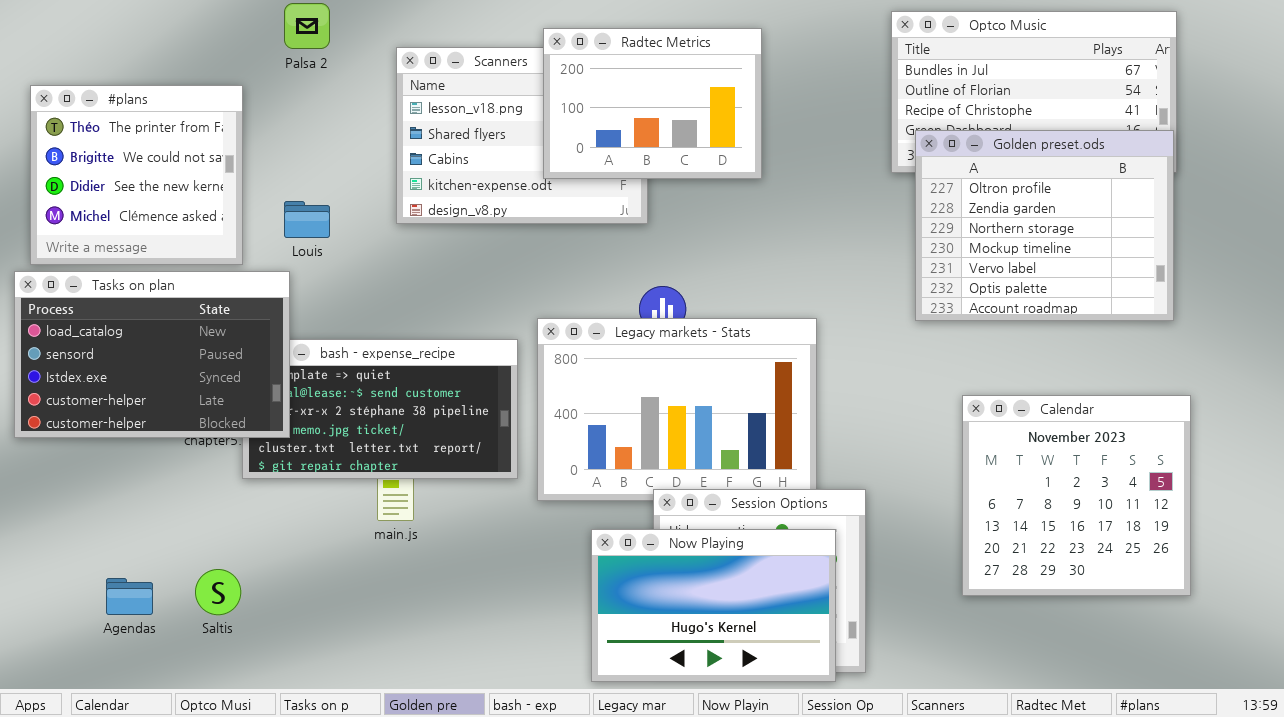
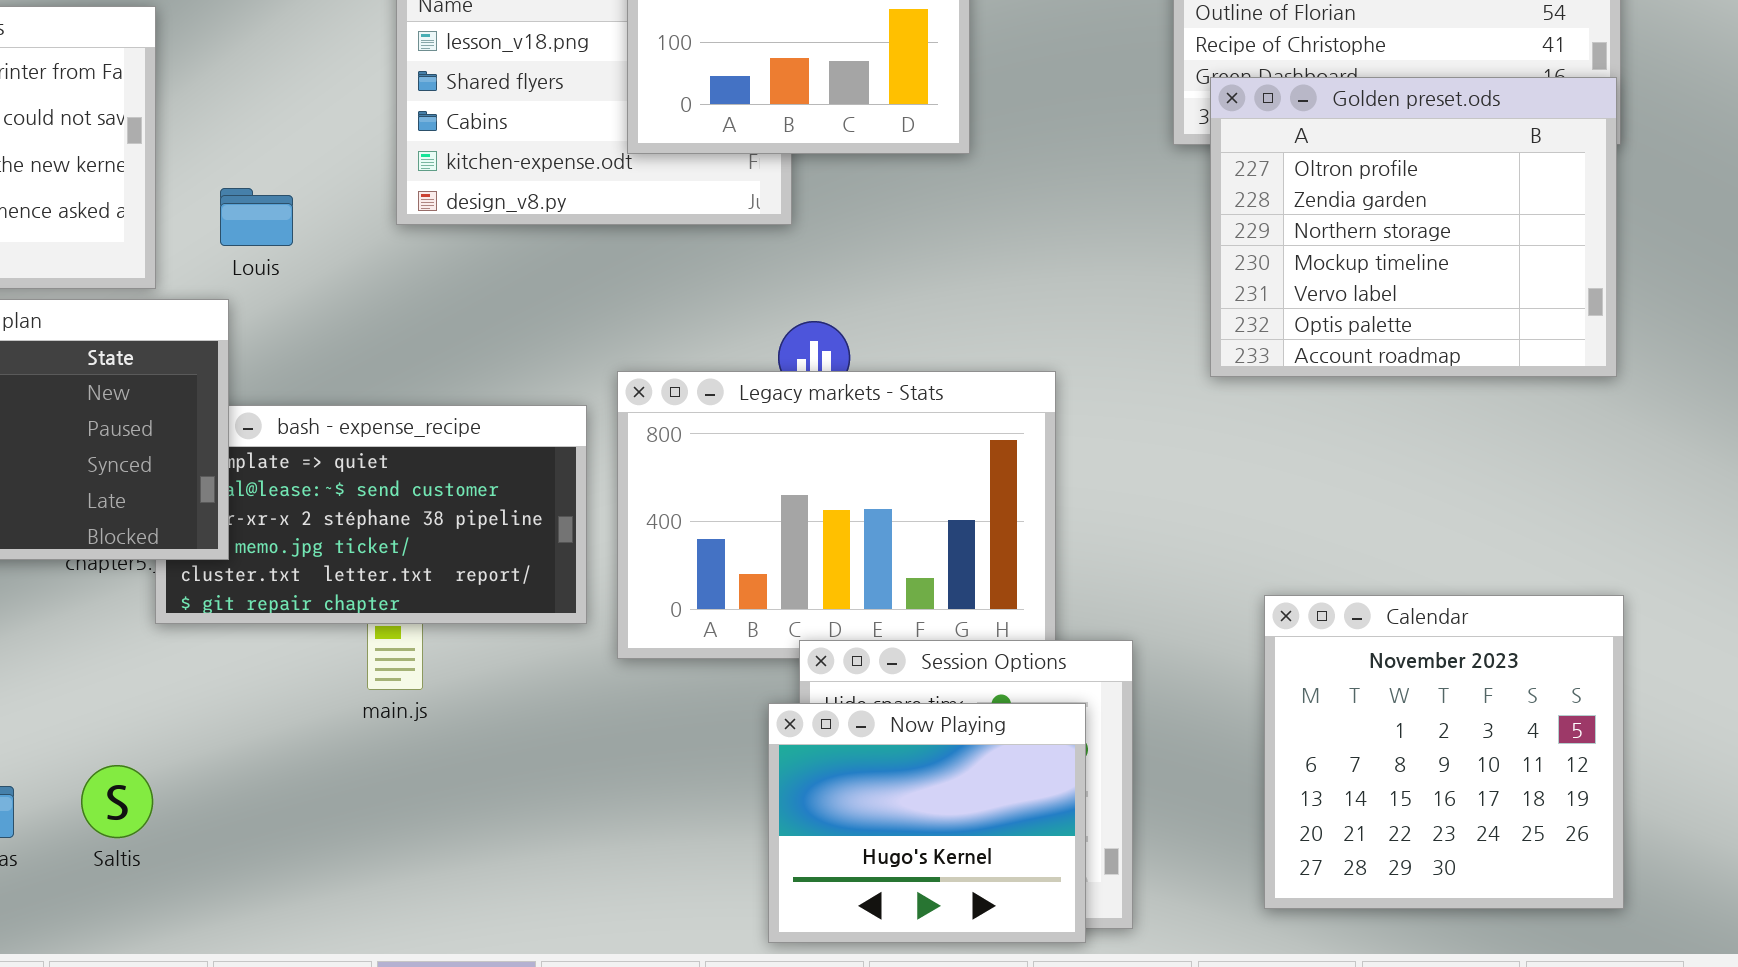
Calendar: [962,395,1191,596] -> [1264,595,1624,909], moved
Now Playing: [591,529,836,682] -> [768,703,1086,943], resized

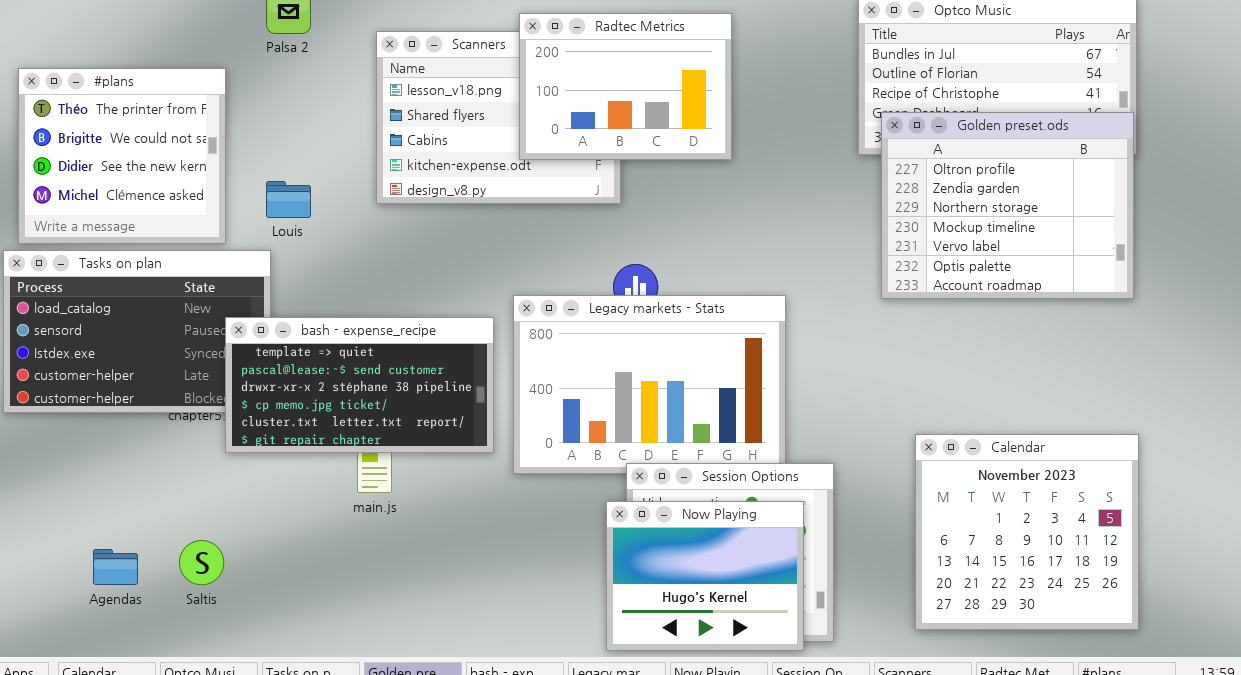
bash - expense_recipe: [155,405,587,624] -> [225,317,494,453], raised

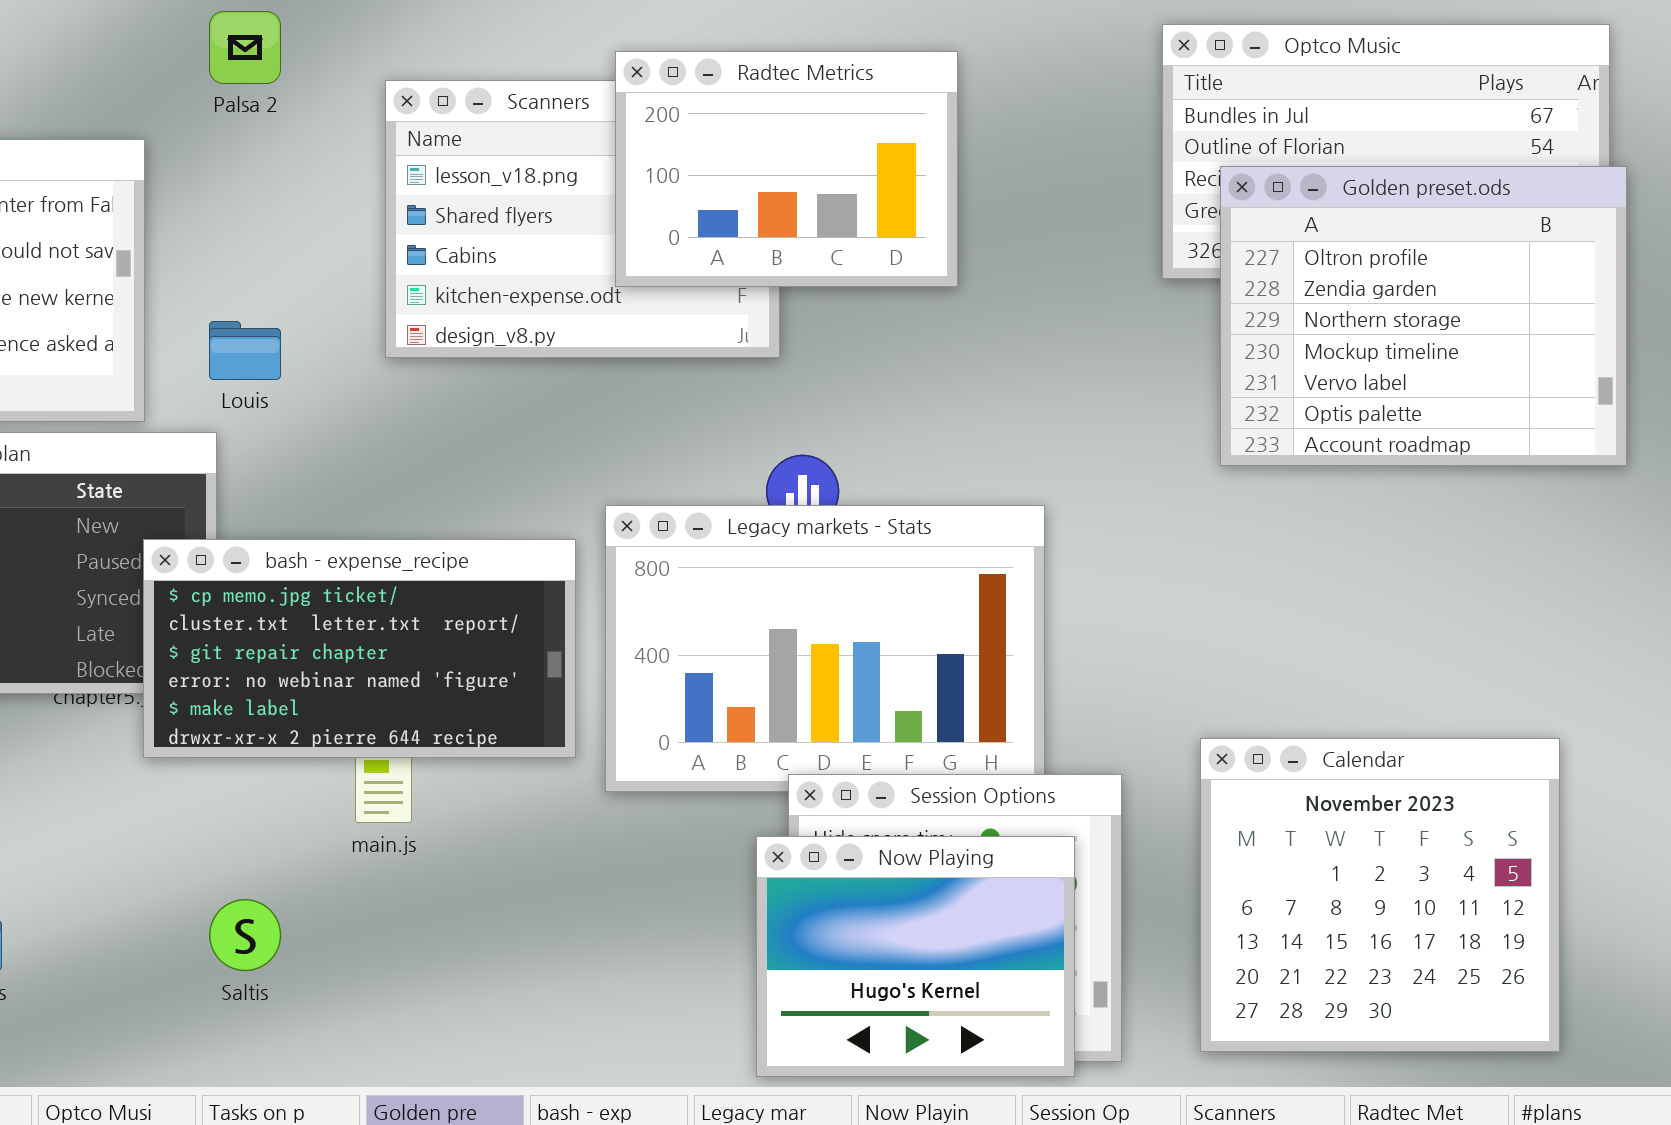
Golden preset.ods: [881,112,1134,299] -> [1220,166,1627,466], moved
bash - expense_recipe: [225,317,494,453] -> [143,539,576,758], scrolled down 3 rows
Calendar: [915,434,1139,630] -> [1200,738,1560,1052], moved
Saltis: [179,540,224,585] -> [209,899,281,971], moved

